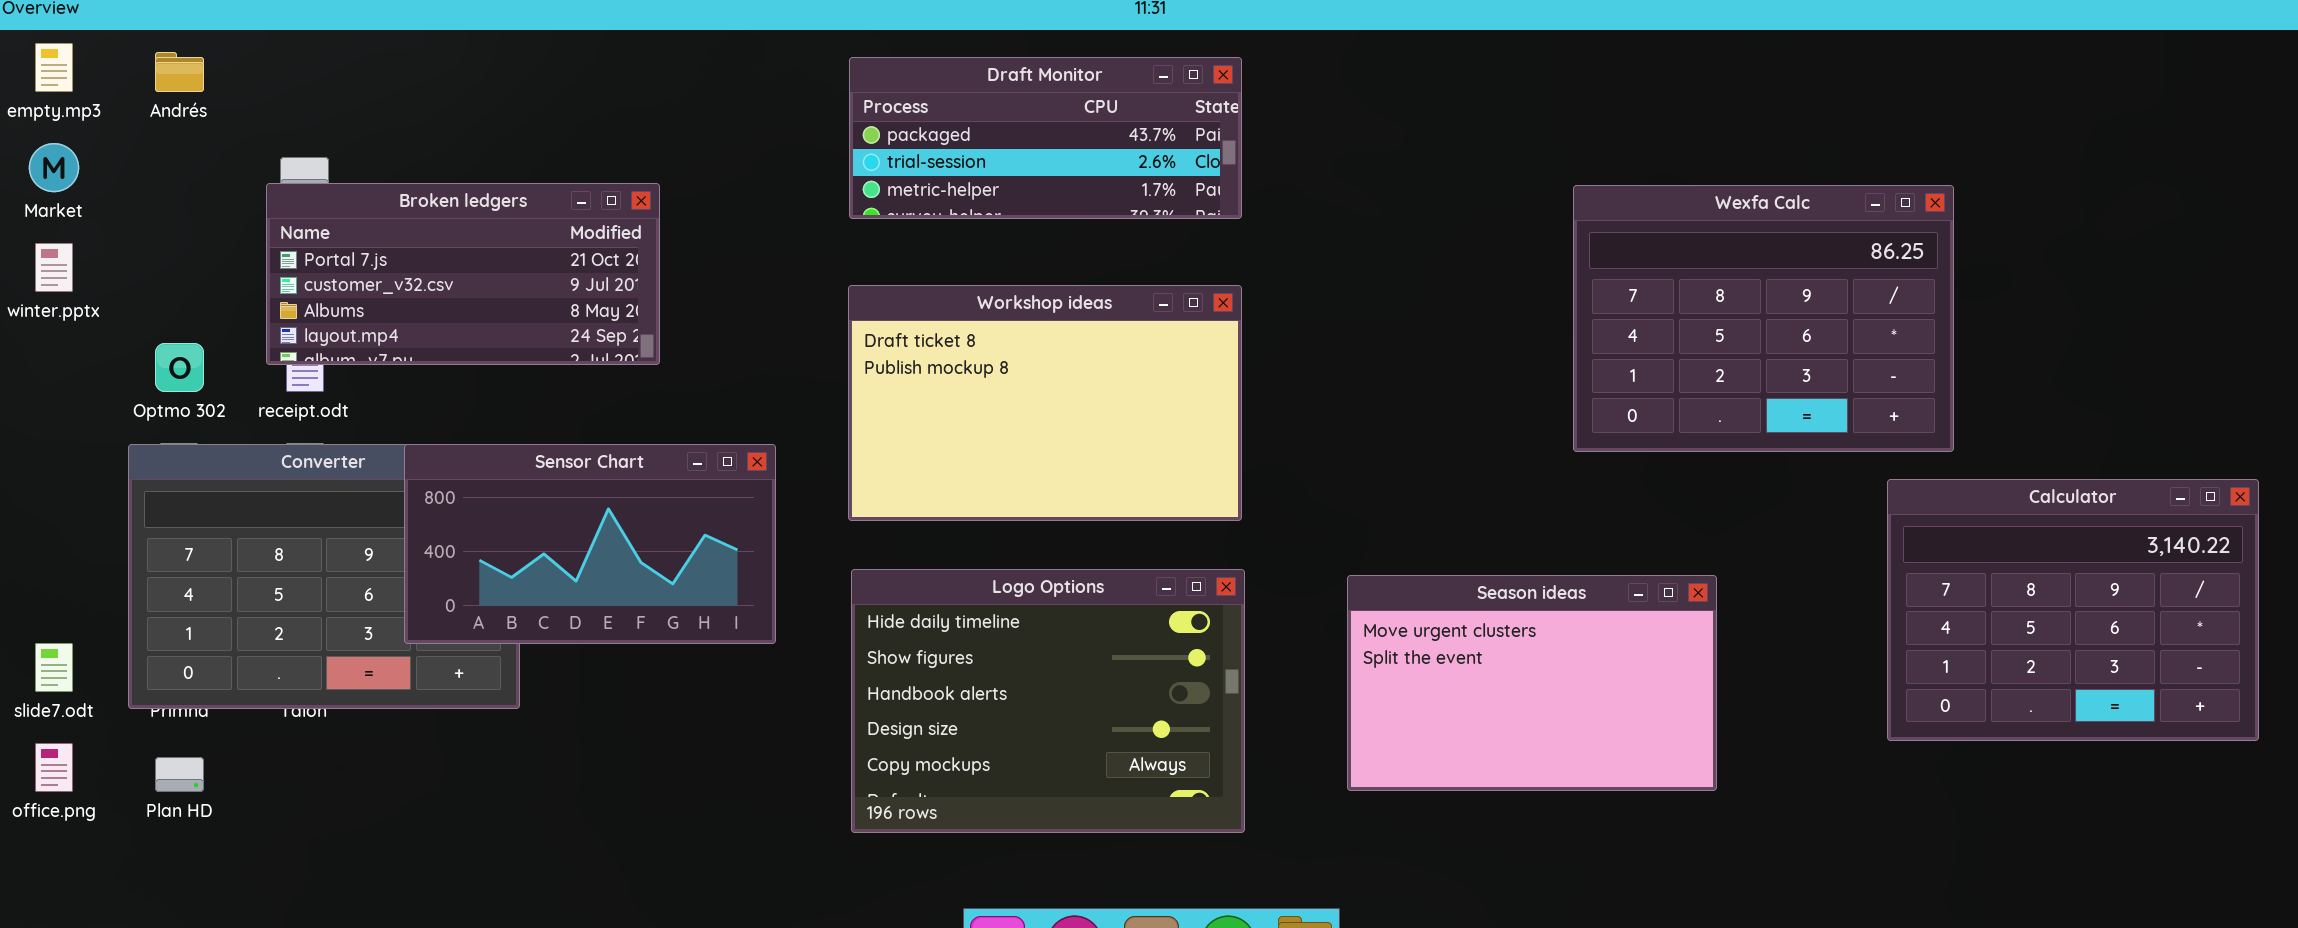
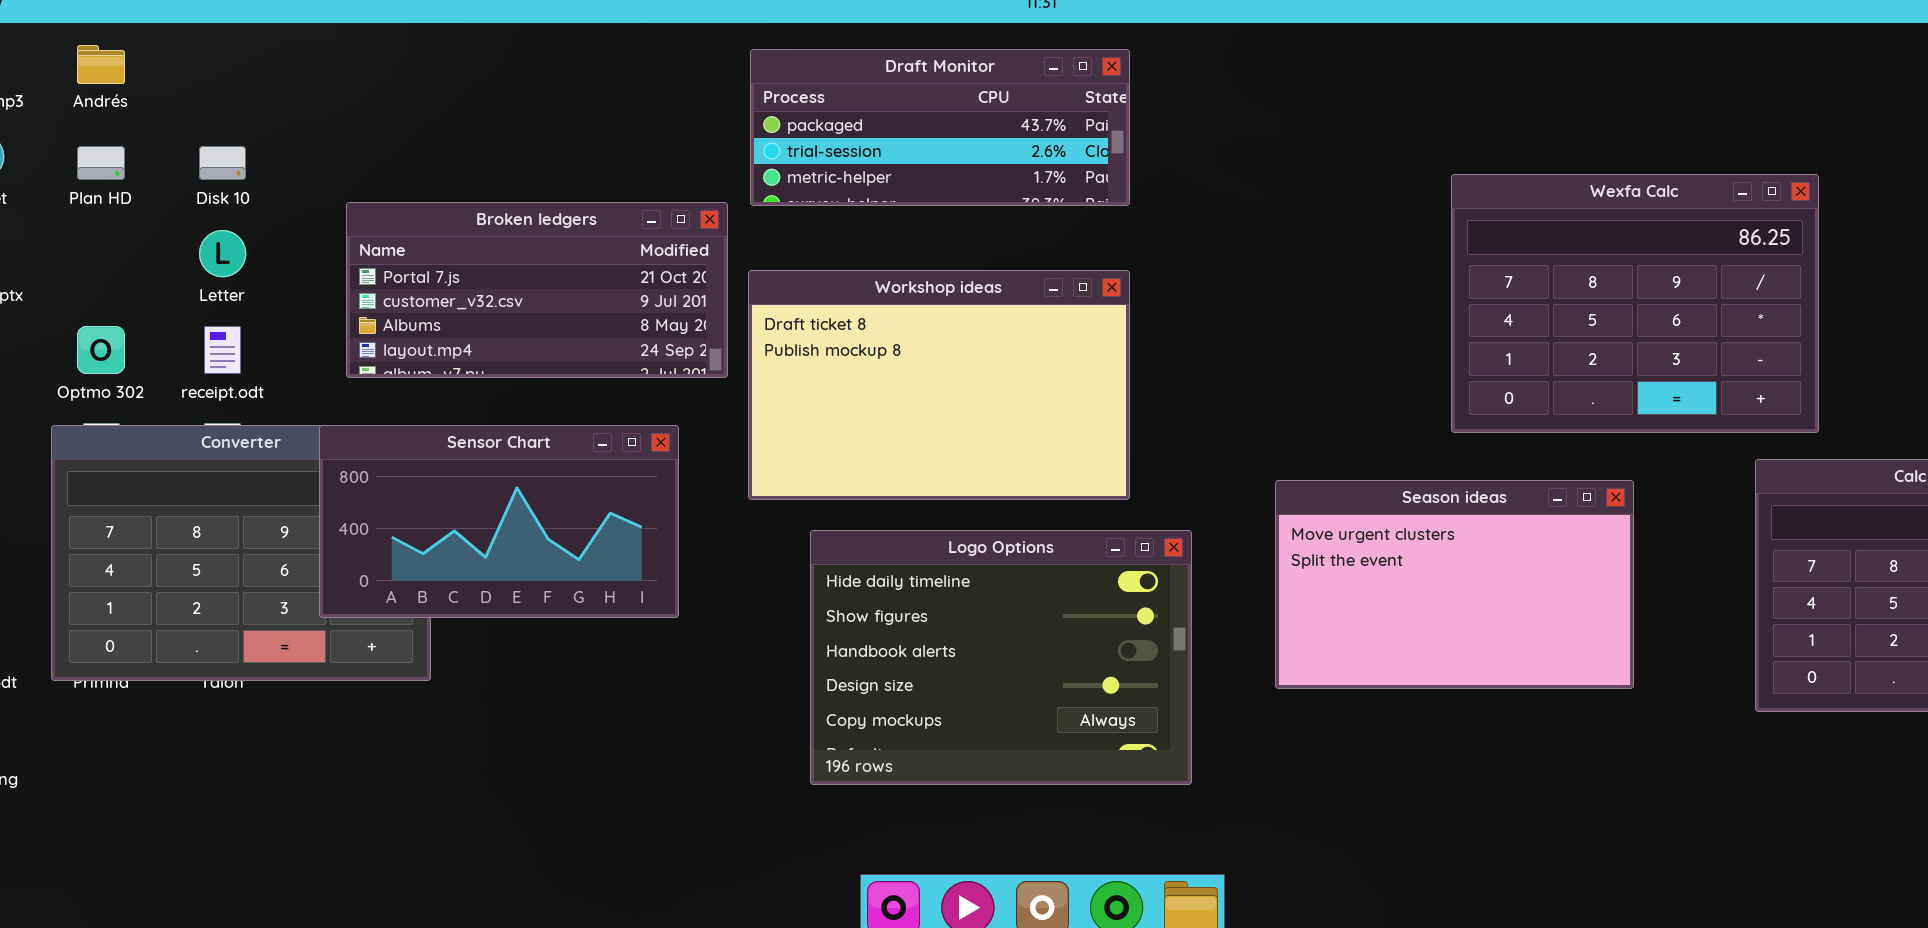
Broken ledgers: [266,183,660,365] -> [346,202,728,378], moved
Logo Options: [851,569,1245,833] -> [810,530,1192,785], moved
Season ideas: [1347,575,1717,791] -> [1275,480,1634,689], moved
Plan HD: [155,757,204,792] -> [77,146,125,180], moved

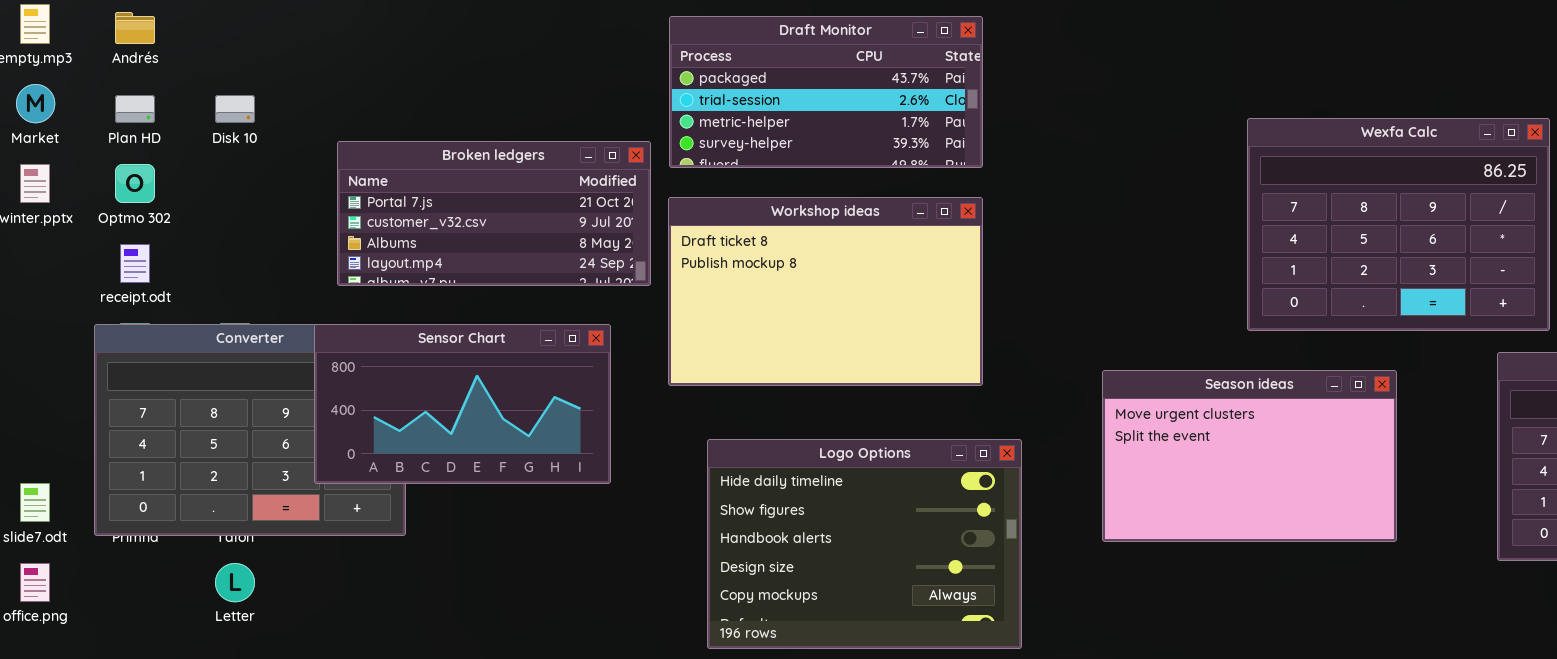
Draft Monitor: [750,49,1130,206] -> [669,16,983,168], resized
Letter: [199,230,246,277] -> [215,563,255,602], moved
Optmo 302: [77,326,125,374] -> [115,164,155,203], moved
receipt.odt: [204,326,241,374] -> [120,244,150,283], moved
Logo Options: [810,530,1192,785] -> [707,439,1022,649], moved

